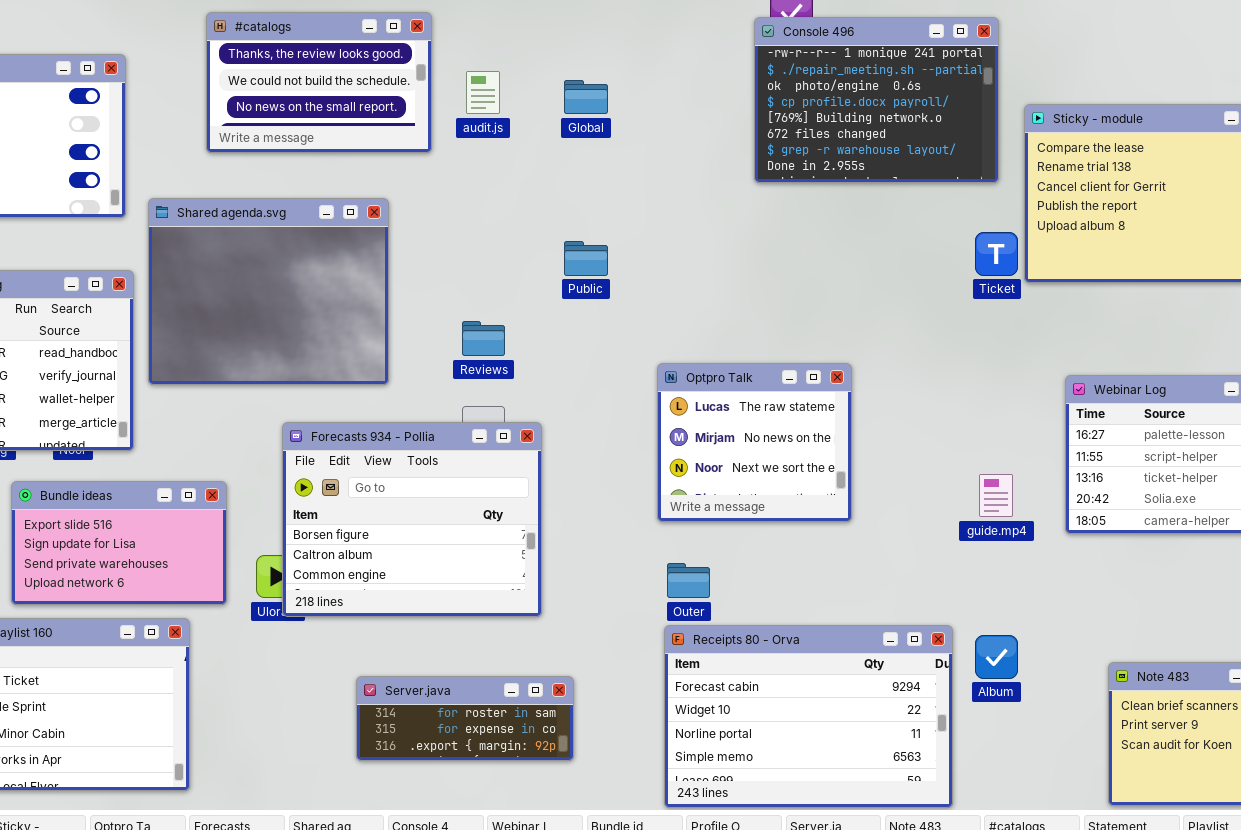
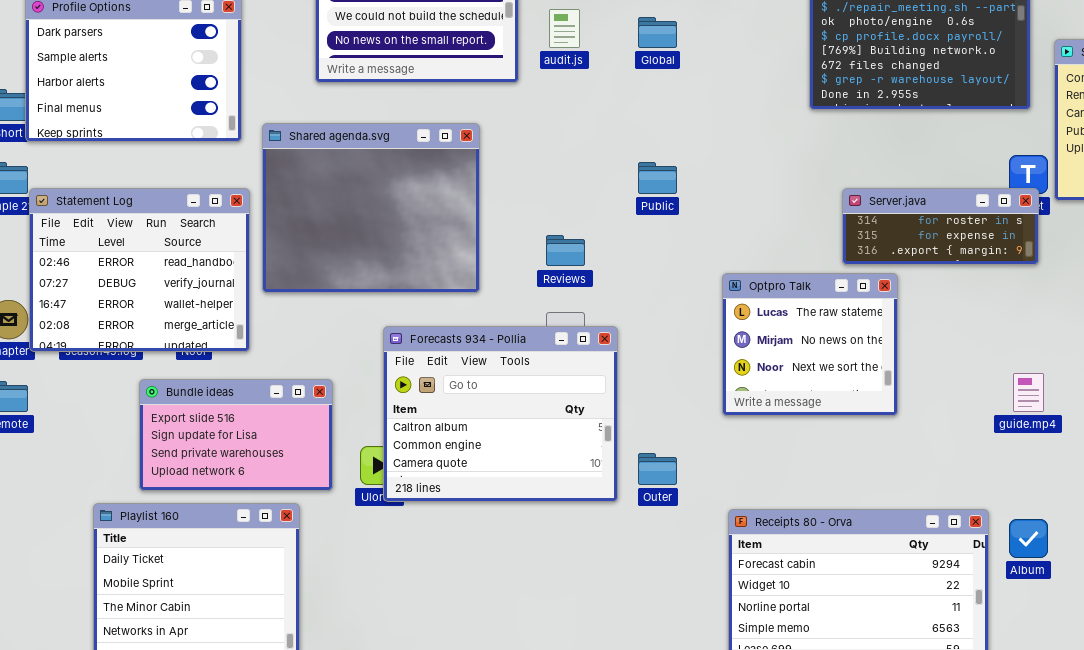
Forecasts 934 - Pollia: [282,422,542,617] -> [383,326,618,502], scrolled down 1 row
Outer: [667,563,710,598] -> [638,453,677,485], moved
Server.java: [356,676,574,761] -> [842,188,1039,265], moved

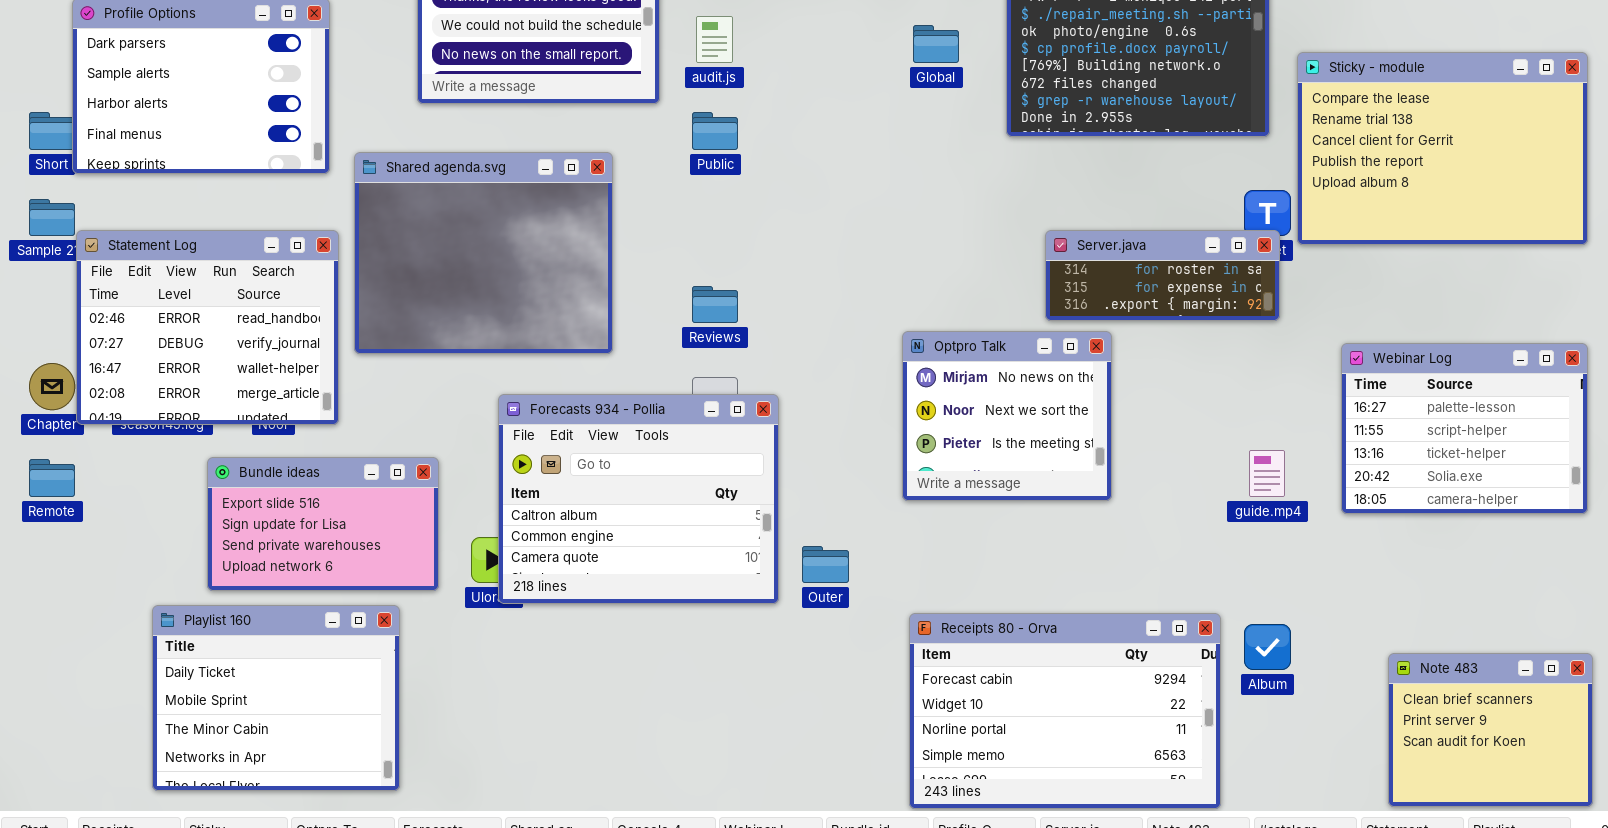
Global: [638,17,677,48] -> [913,25,959,63], moved
Public: [638,162,677,194] -> [692,112,738,150], moved
Optpro Talk: [722,273,898,416] -> [902,331,1112,501], scrolled down 1 row

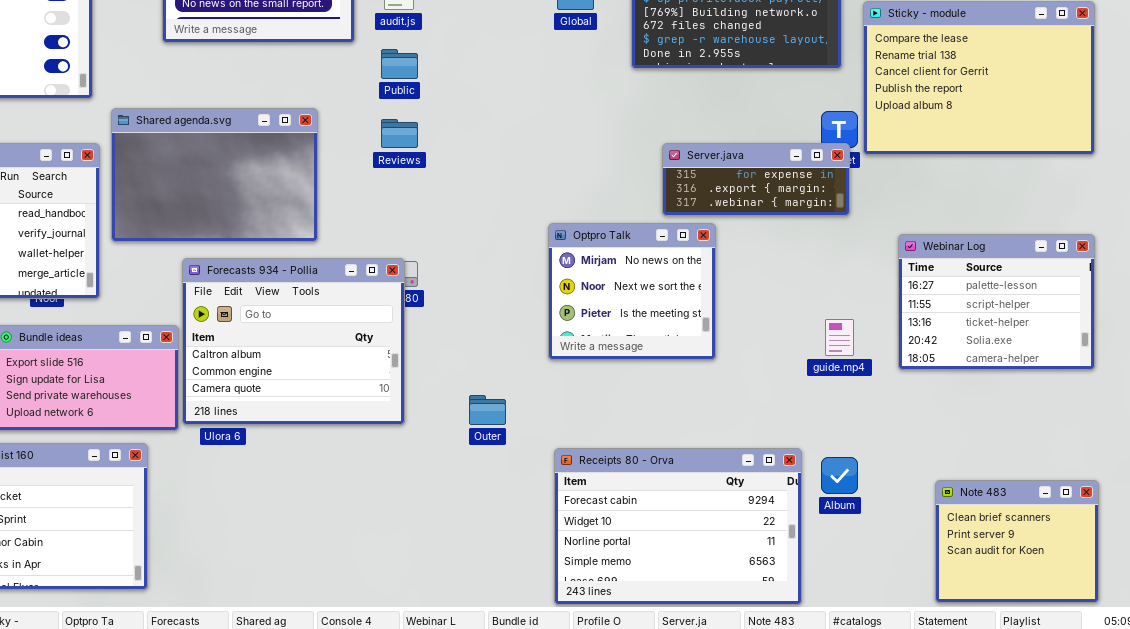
Shared agenda.svg: [354,152,613,354] -> [111,108,318,242], resized
Server.java: [1045,230,1280,321] -> [662,143,850,216], scrolled down 1 row
Reviews: [692,286,738,323] -> [381,119,418,148], moved
Forecasts 934 - Pollia: [498,394,779,604] -> [182,258,405,425], moved

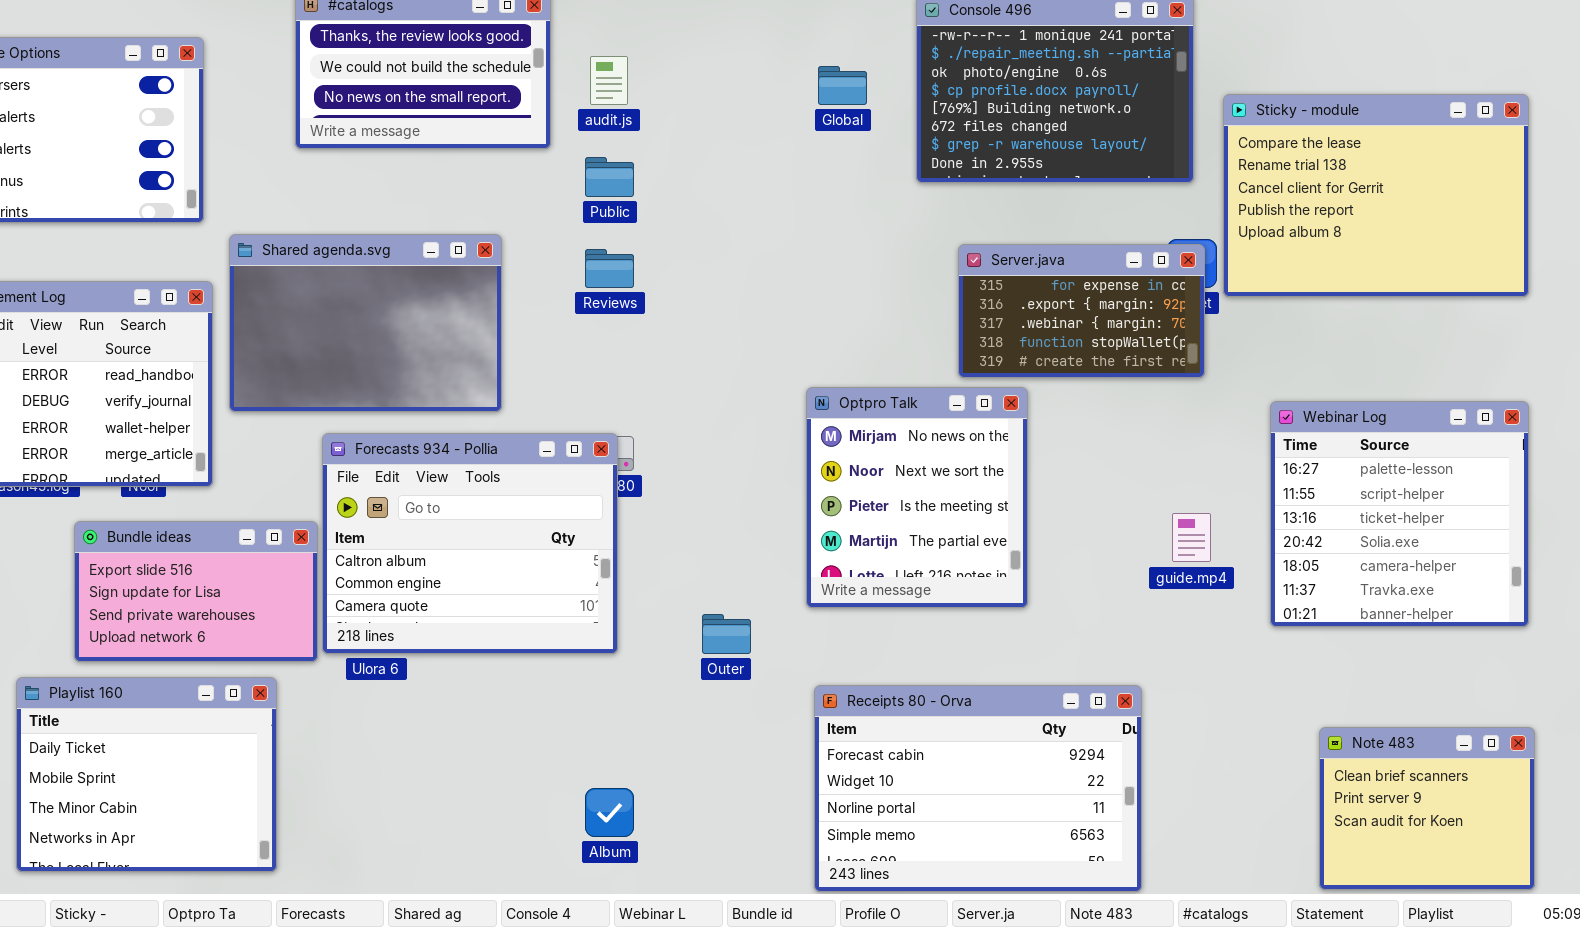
Server.java: [662,143,850,216] -> [958,244,1205,378], resized
Optpro Talk: [548,223,716,360] -> [806,387,1028,608], resized
Webinar Log: [898,234,1095,370] -> [1270,401,1529,627], resized
Album: [821,457,858,494] -> [585,788,634,837], moved

